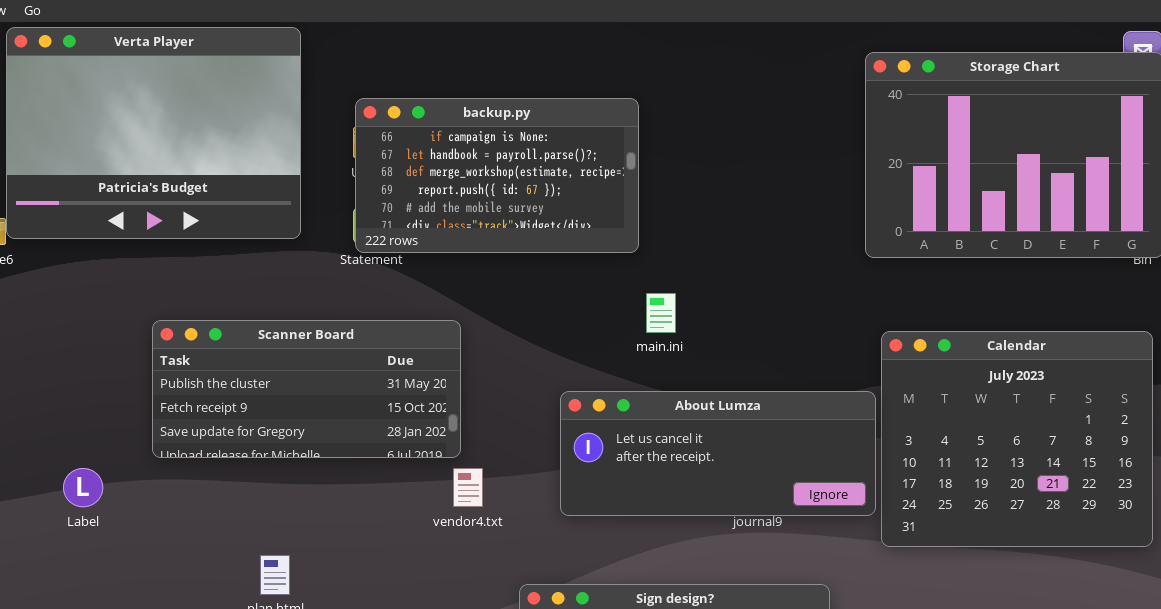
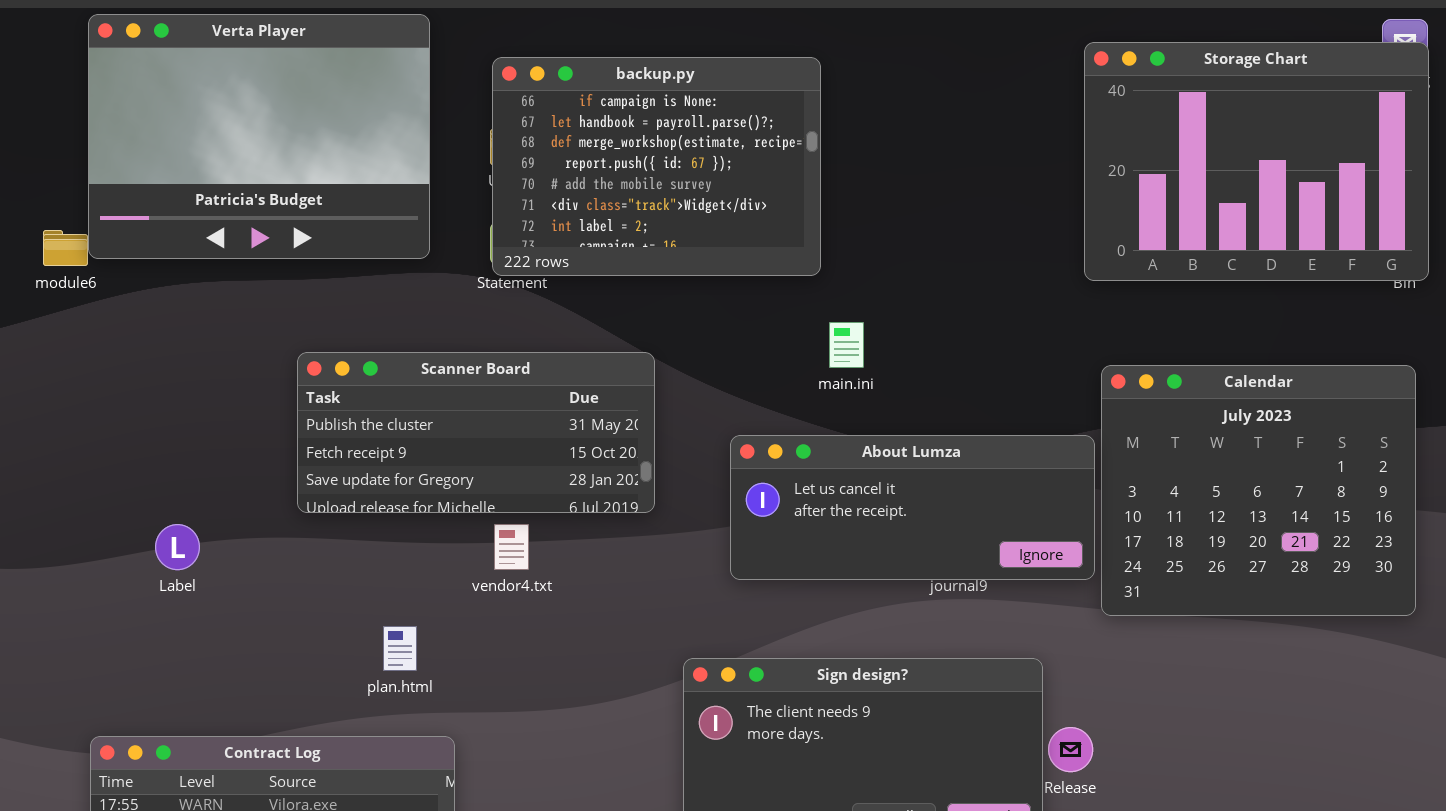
backup.py: [355,98,639,253] -> [492,57,821,276], resized
Scanner Board: [152,320,461,458] -> [297,352,655,513], moved
vendor4.txt: [453,468,483,507] -> [494,524,529,570], moved

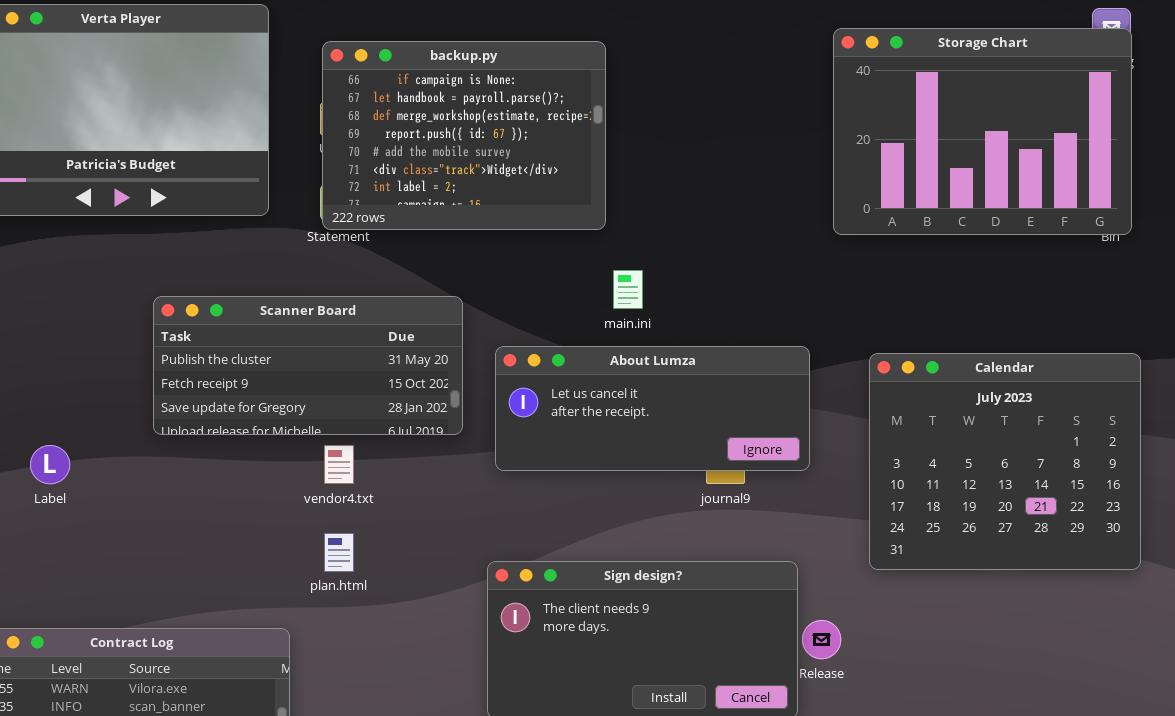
Calendar: [1101,365,1416,616] -> [869,353,1141,570], moved
About Lumza: [730,435,1095,580] -> [495,346,810,471], moved
plan.html: [383,626,417,671] -> [324,533,354,572], moved

